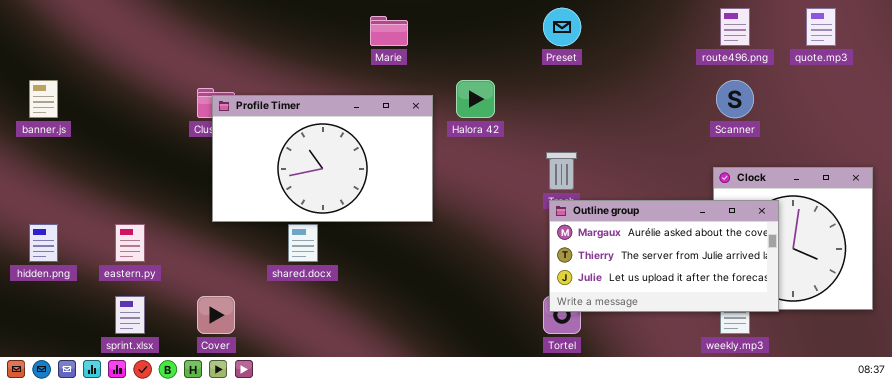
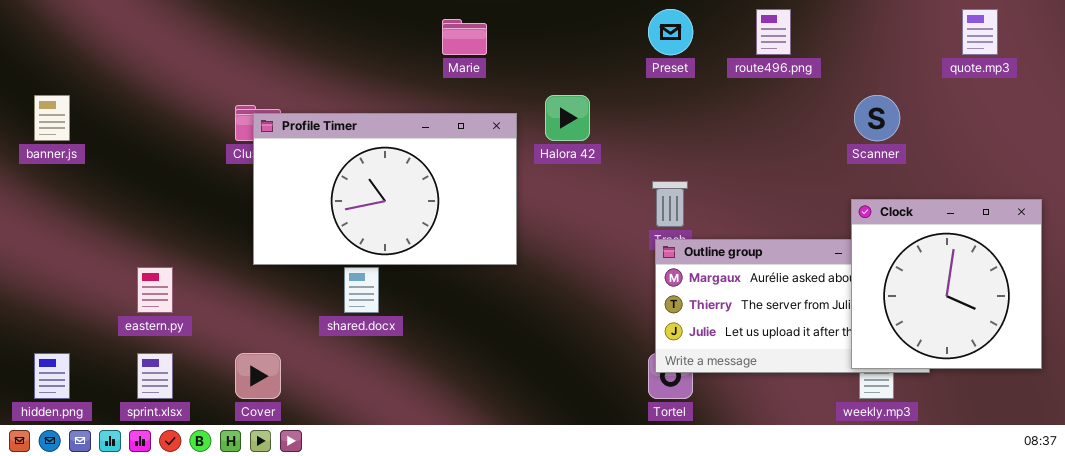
route496.png: [720,8,750,46] -> [756,9,791,55], moved
Clock: [713,167,873,310] -> [851,199,1042,369], raised
hidden.png: [29,224,58,262] -> [34,353,70,399], moved

